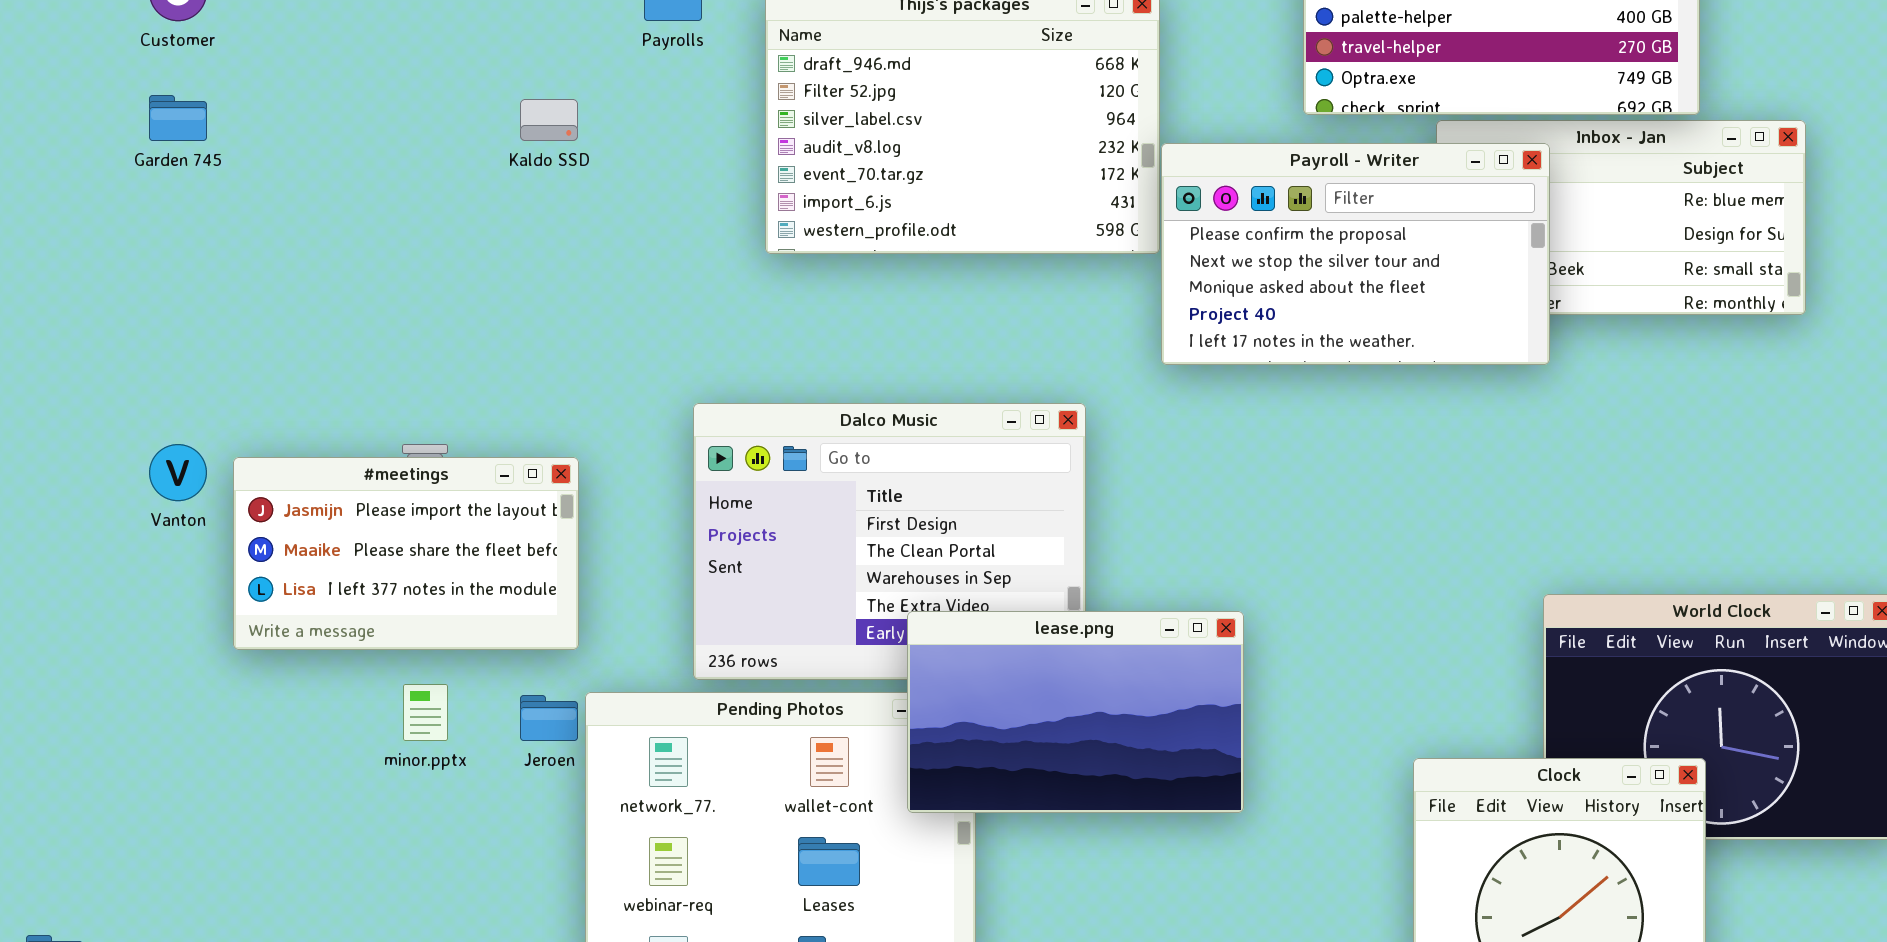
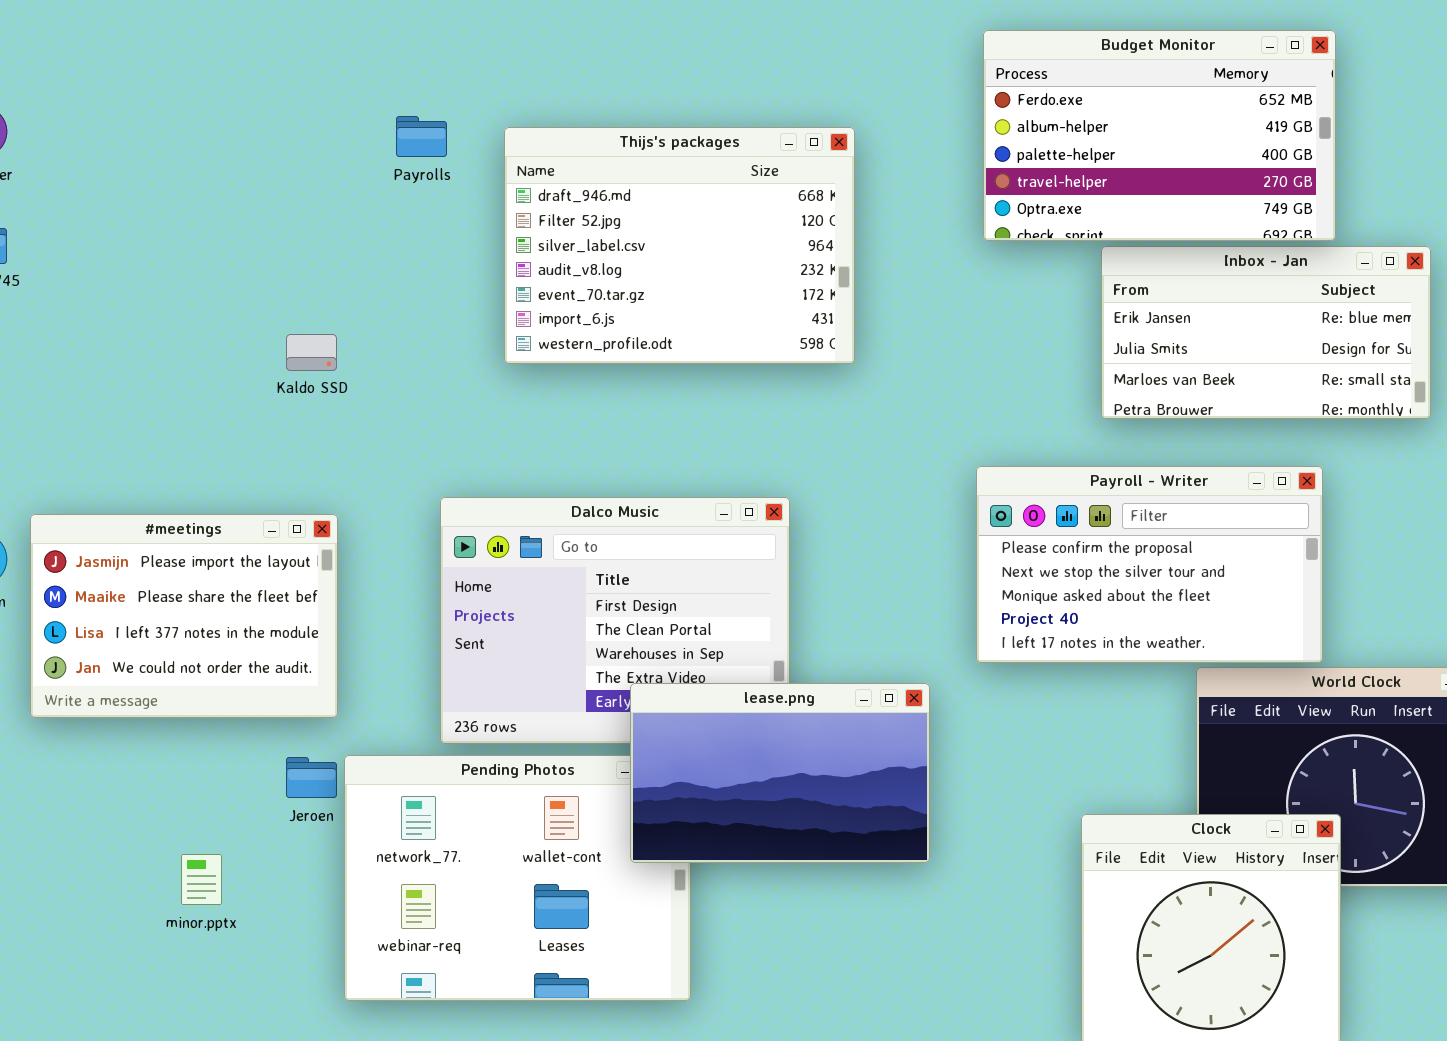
Kaldo SSD: [520,99,578,141] -> [286,334,337,371], moved
Payroll - Writer: [1161,143,1550,365] -> [976,466,1323,663], moved
#meetings: [233,457,579,650] -> [30,514,338,718], resized
minor.pptx: [403,684,448,741] -> [181,854,222,905], moved

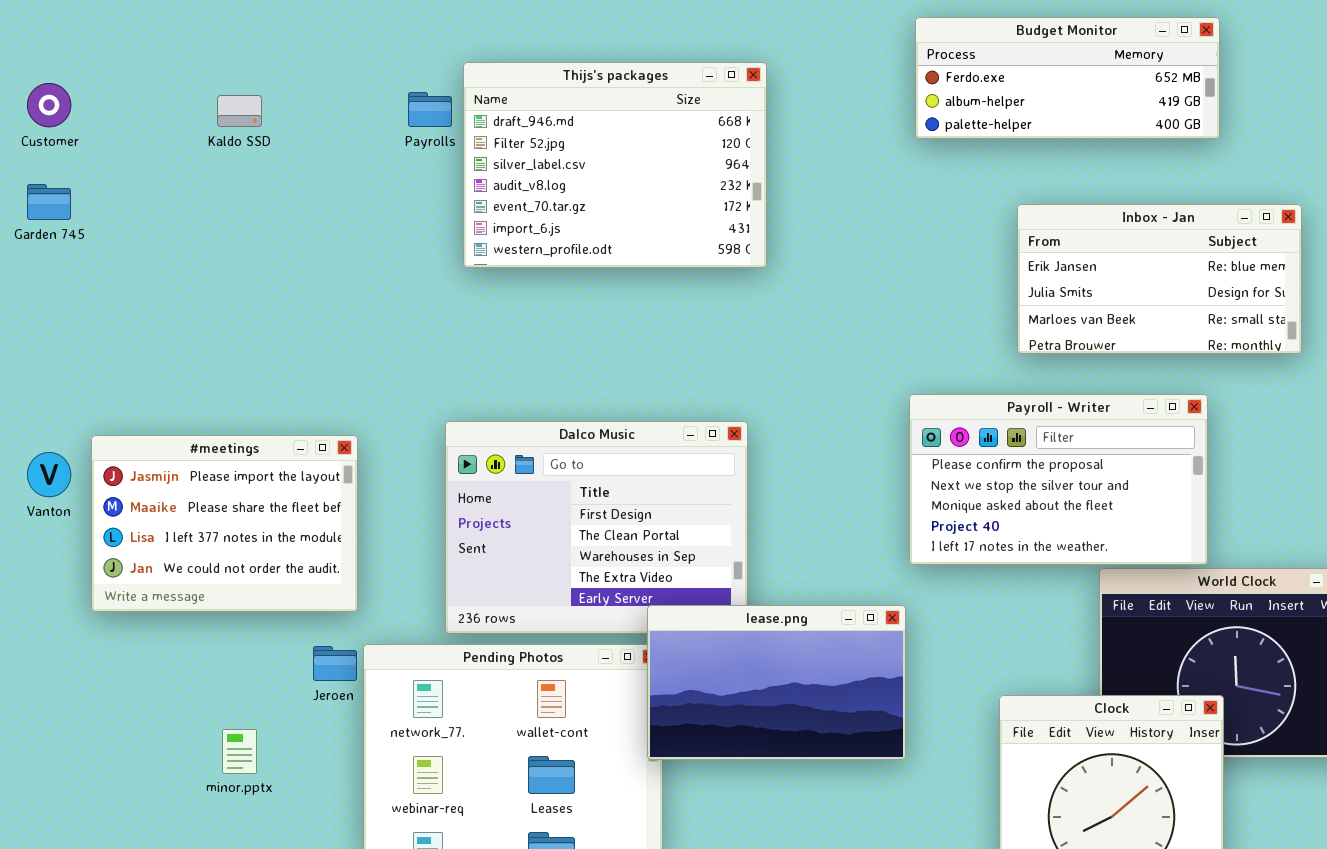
Budget Monitor: [983,30,1336,241] -> [915,17,1220,139], resized
Thijs's packages: [504,127,855,364] -> [463,62,767,268], moved
Kaldo SSD: [286,334,337,371] -> [217,95,262,127], moved
lease.png: [630,683,930,863] -> [647,605,906,760], moved

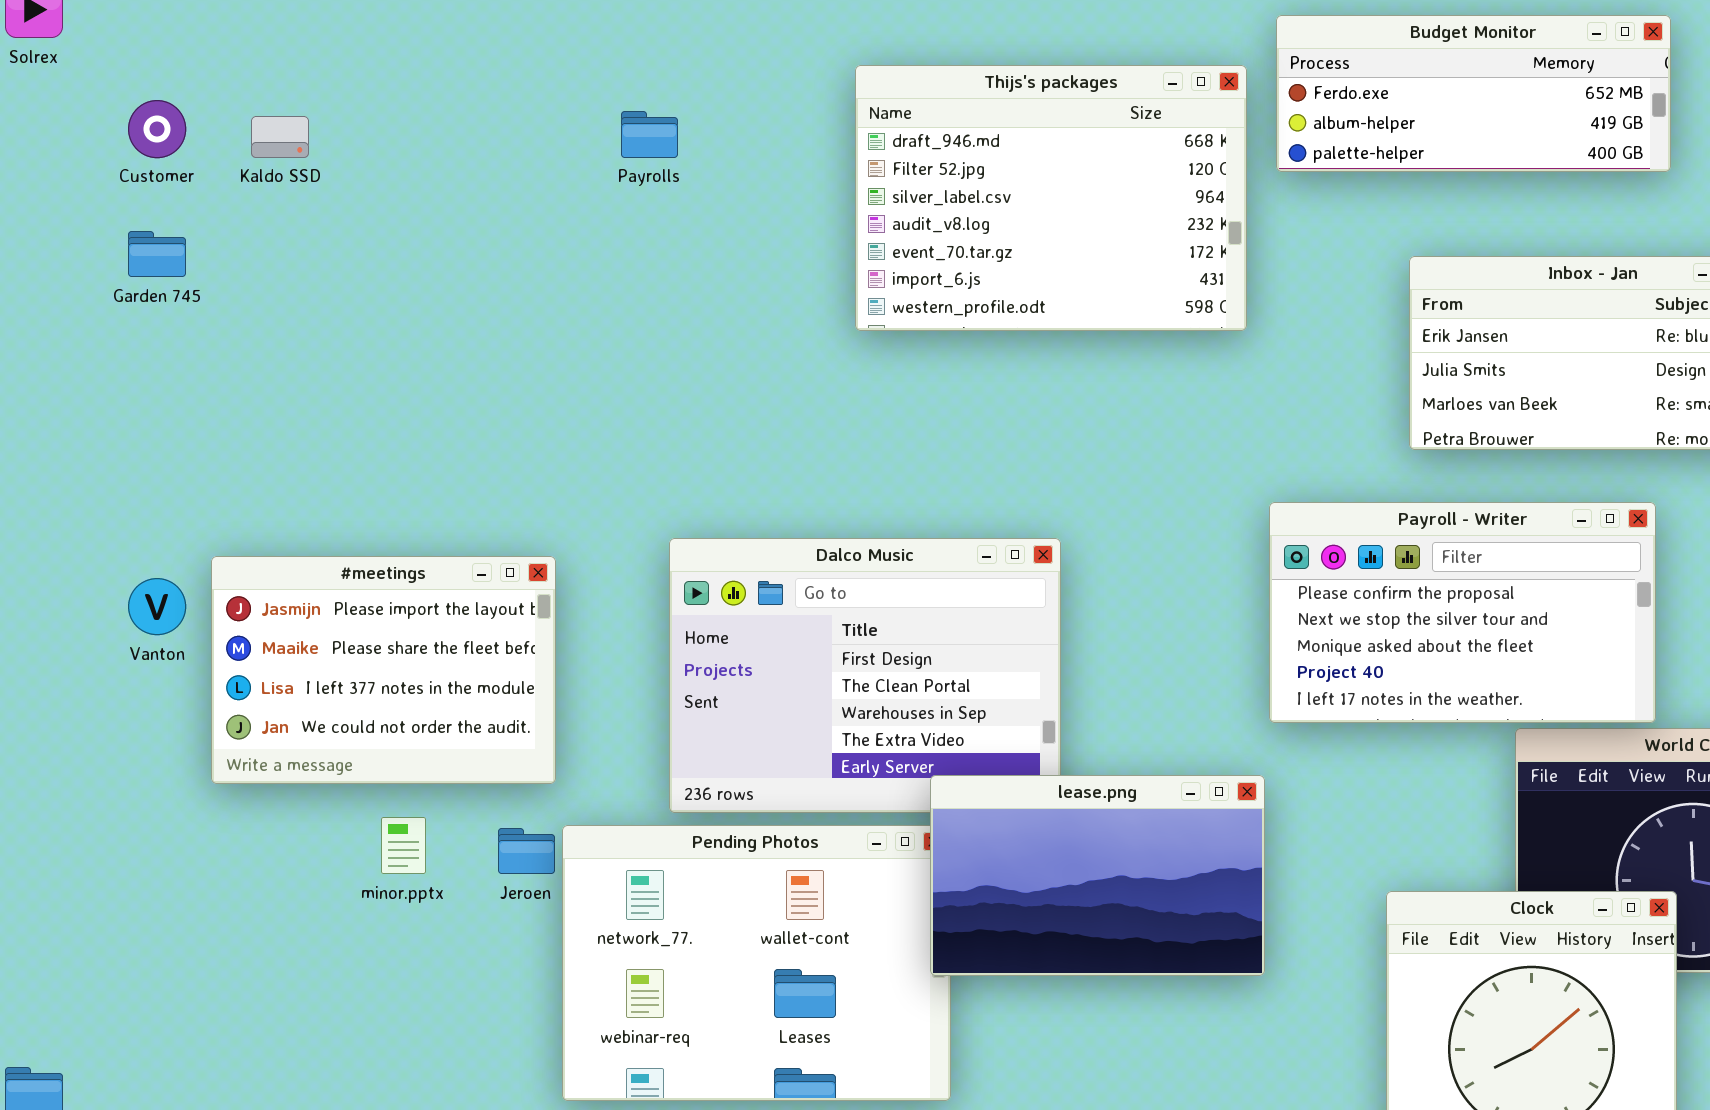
Thijs's packages: [463,62,767,268] -> [855,65,1247,331], moved
Kaldo SSD: [217,95,262,127] -> [251,116,309,158], moved
minor.pptx: [222,729,257,774] -> [381,817,426,874], moved

